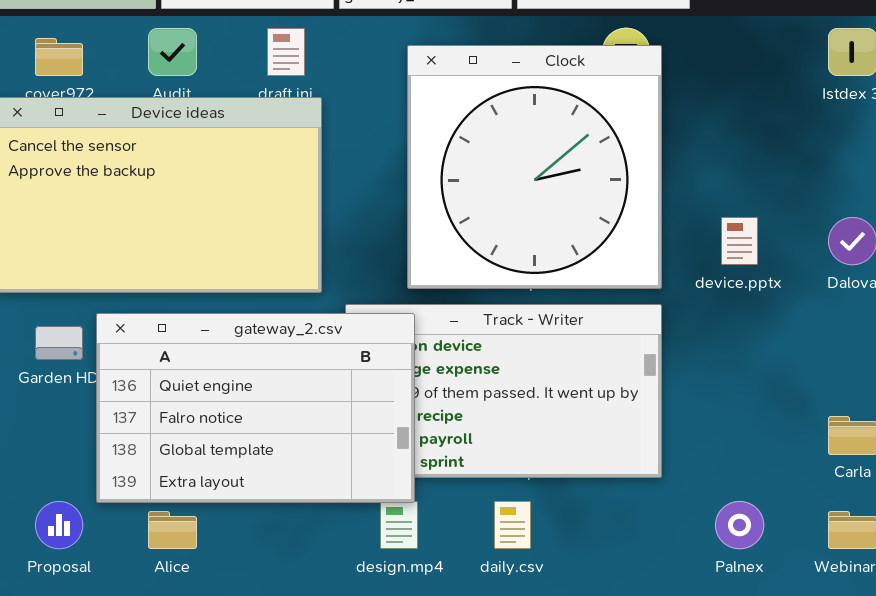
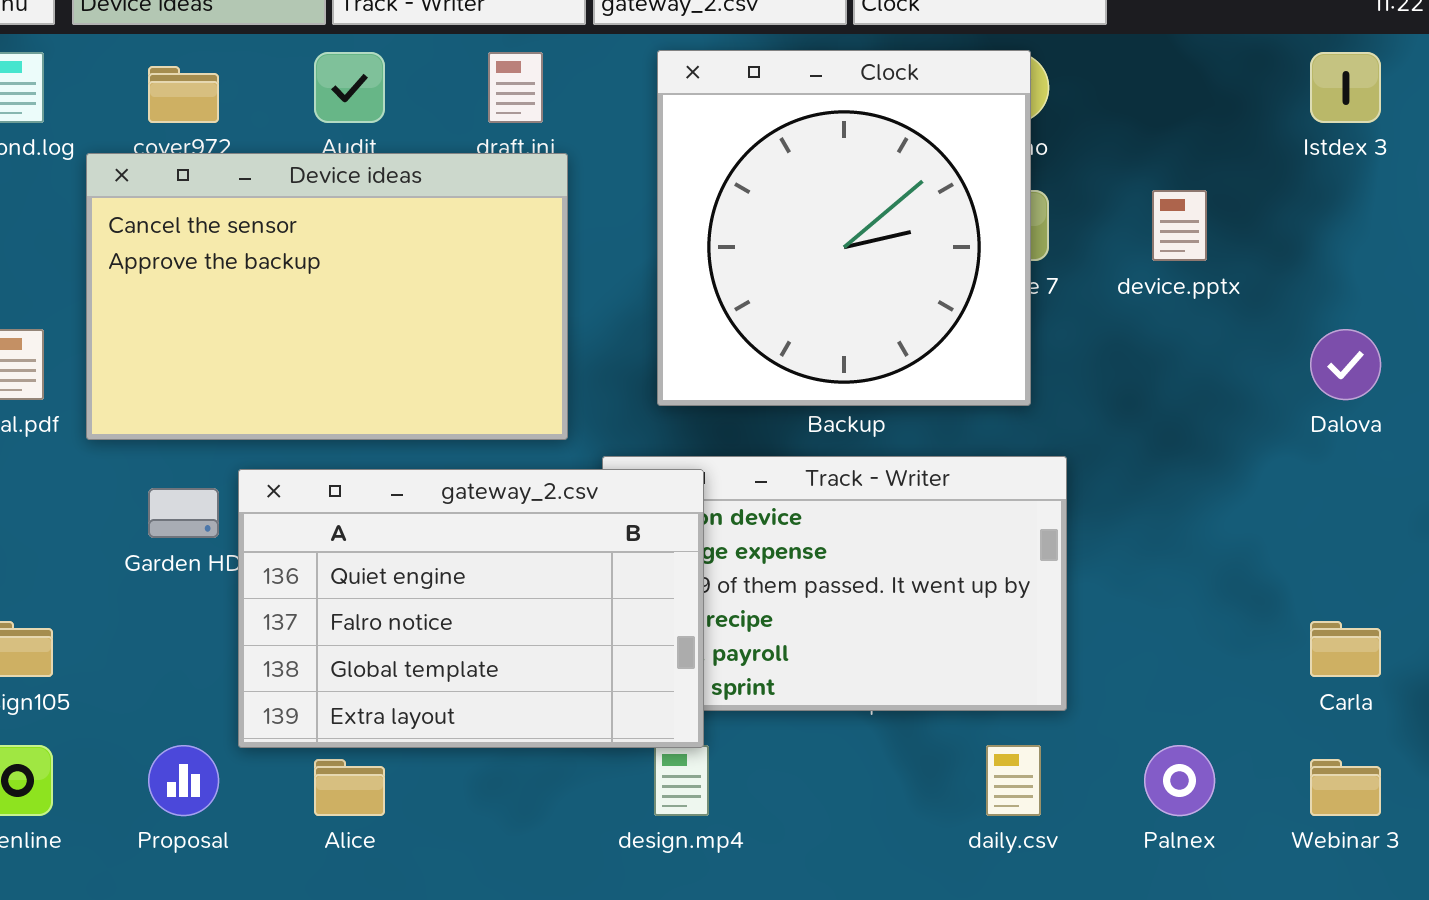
Clock: [407,45,662,289] -> [657,50,1031,406], moved
device.pptx: [721,217,758,265] -> [1152,190,1207,261], moved
daily.csv: [494,501,531,549] -> [986,745,1041,816], moved

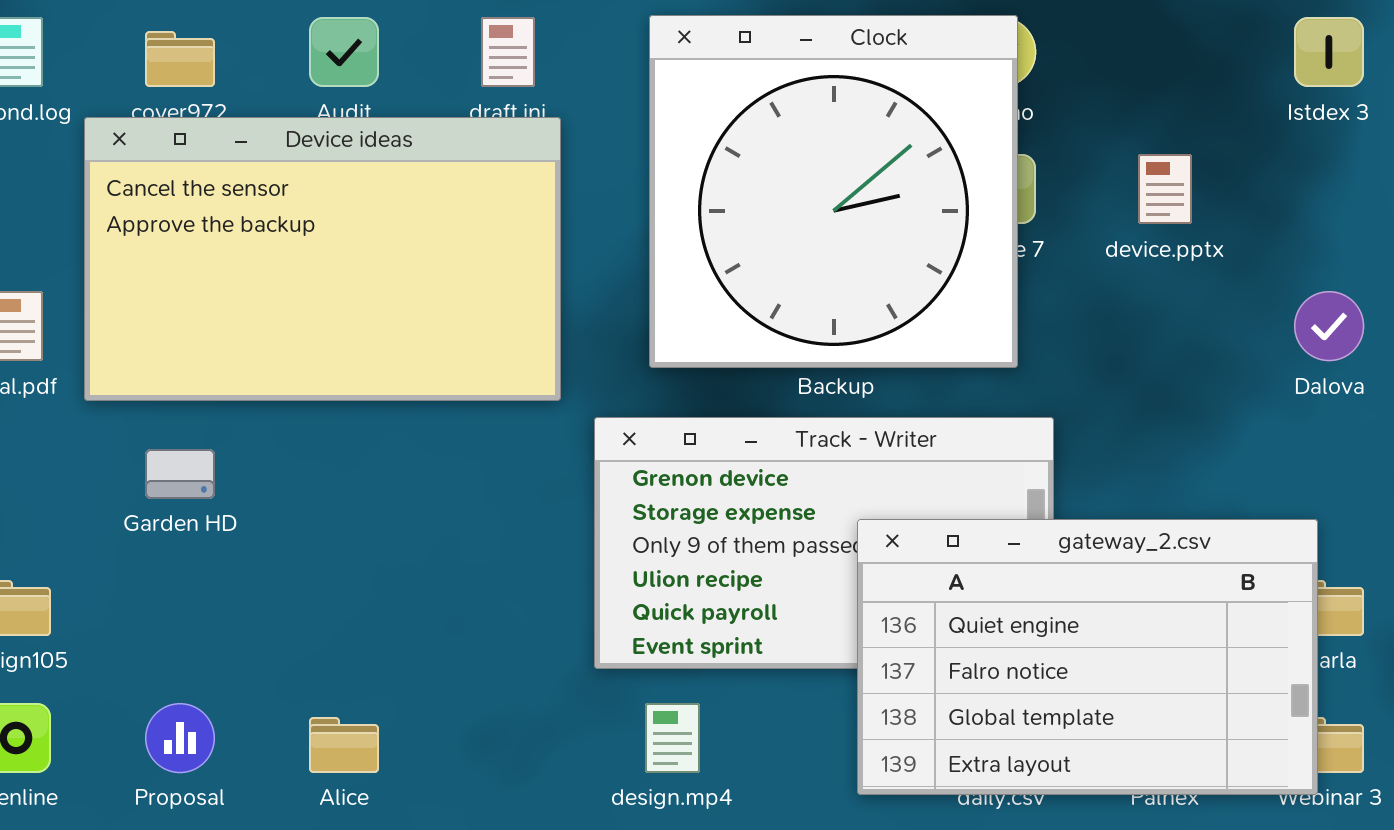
gateway_2.csv: [238,469,704,748] -> [857,519,1318,795], moved

